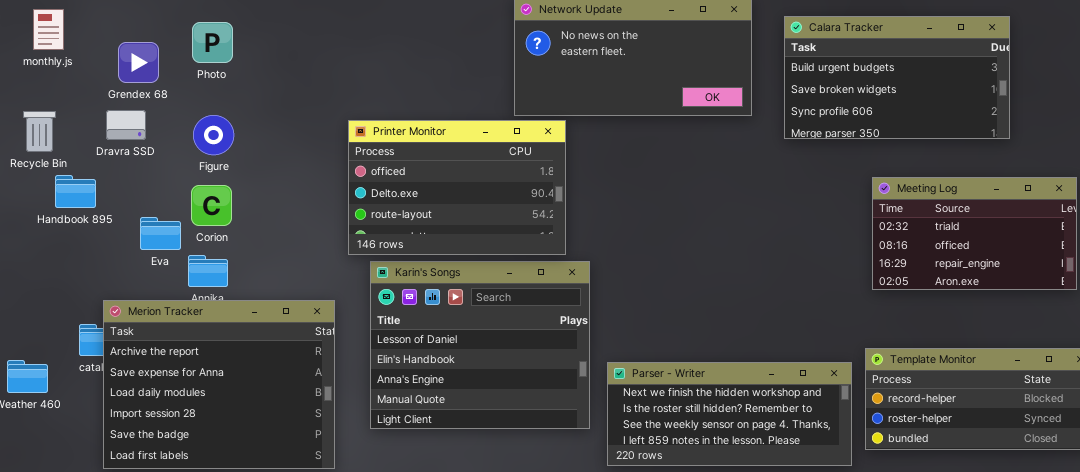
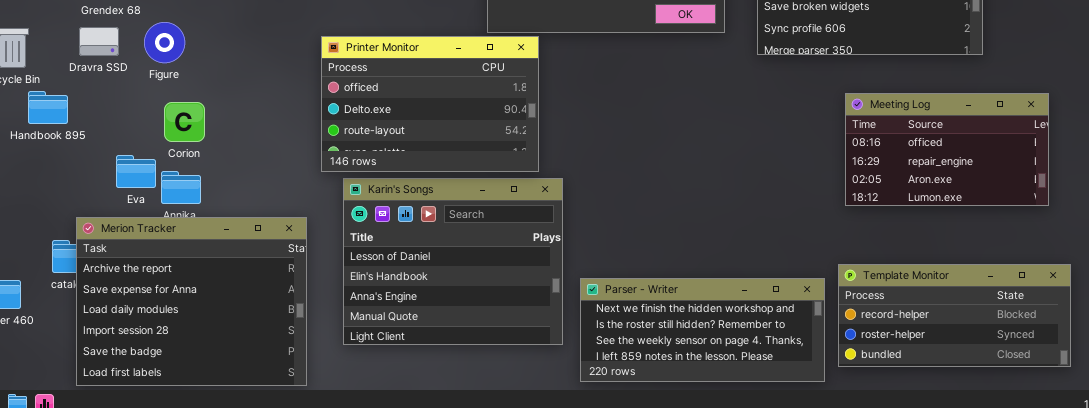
Figure: [193,115,234,155] -> [144,22,185,63], moved
Meeting Log: [872,177,1077,290] -> [845,93,1049,206], scrolled down 1 row
Eva: [140,217,181,250] -> [116,155,156,188], moved

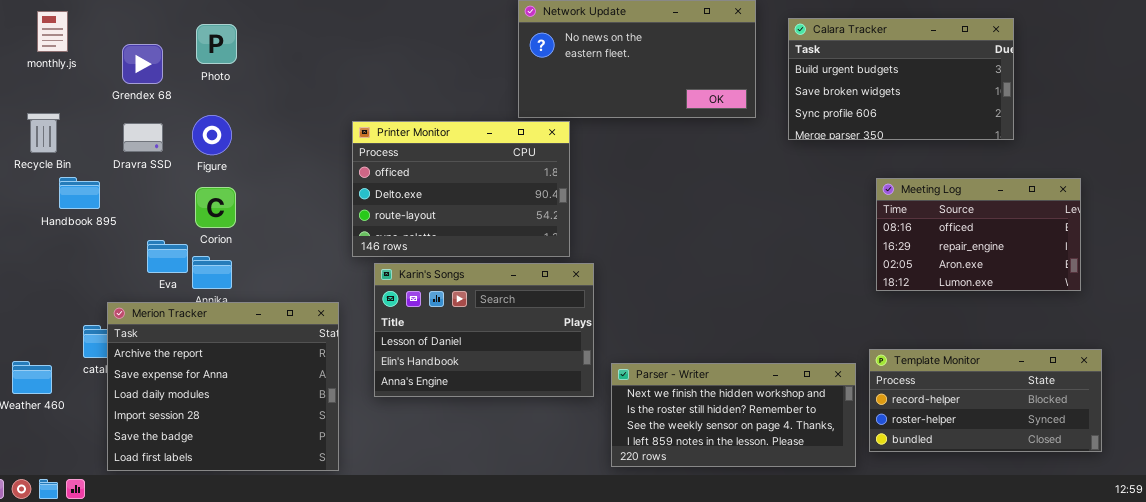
Figure: [144,22,185,63] -> [192,115,232,155], moved
Dravra SSD: [79,27,119,56] -> [123,123,163,152], moved
Karin's Songs: [343,178,563,345] -> [374,263,594,397], resized

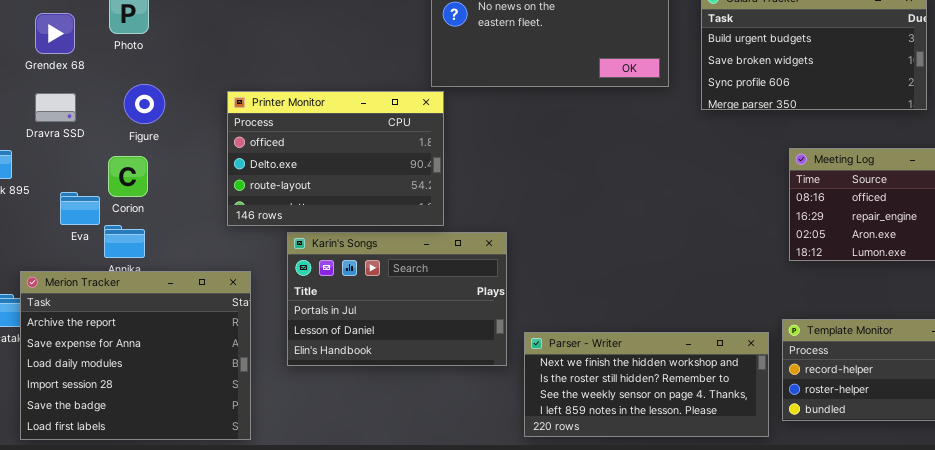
Figure: [192,115,232,155] -> [124,84,165,124], moved
Printer Monitor: [352,121,570,257] -> [227,91,444,226], moved
Eva: [147,240,188,273] -> [60,192,100,225], moved
Karin's Songs: [374,263,594,397] -> [287,232,507,366], scrolled up 1 row

